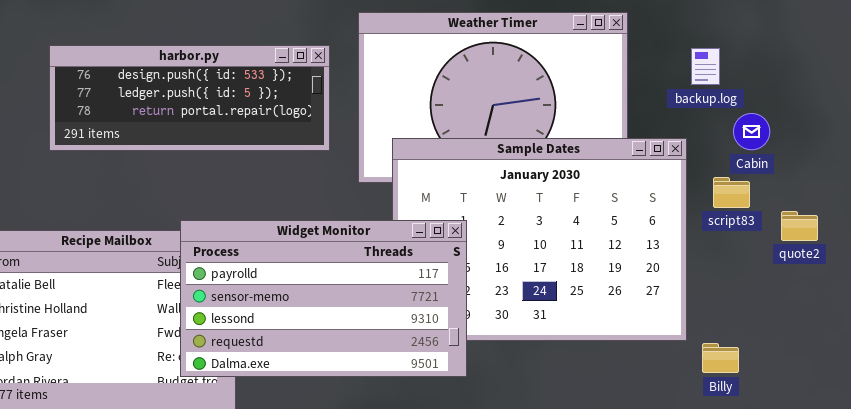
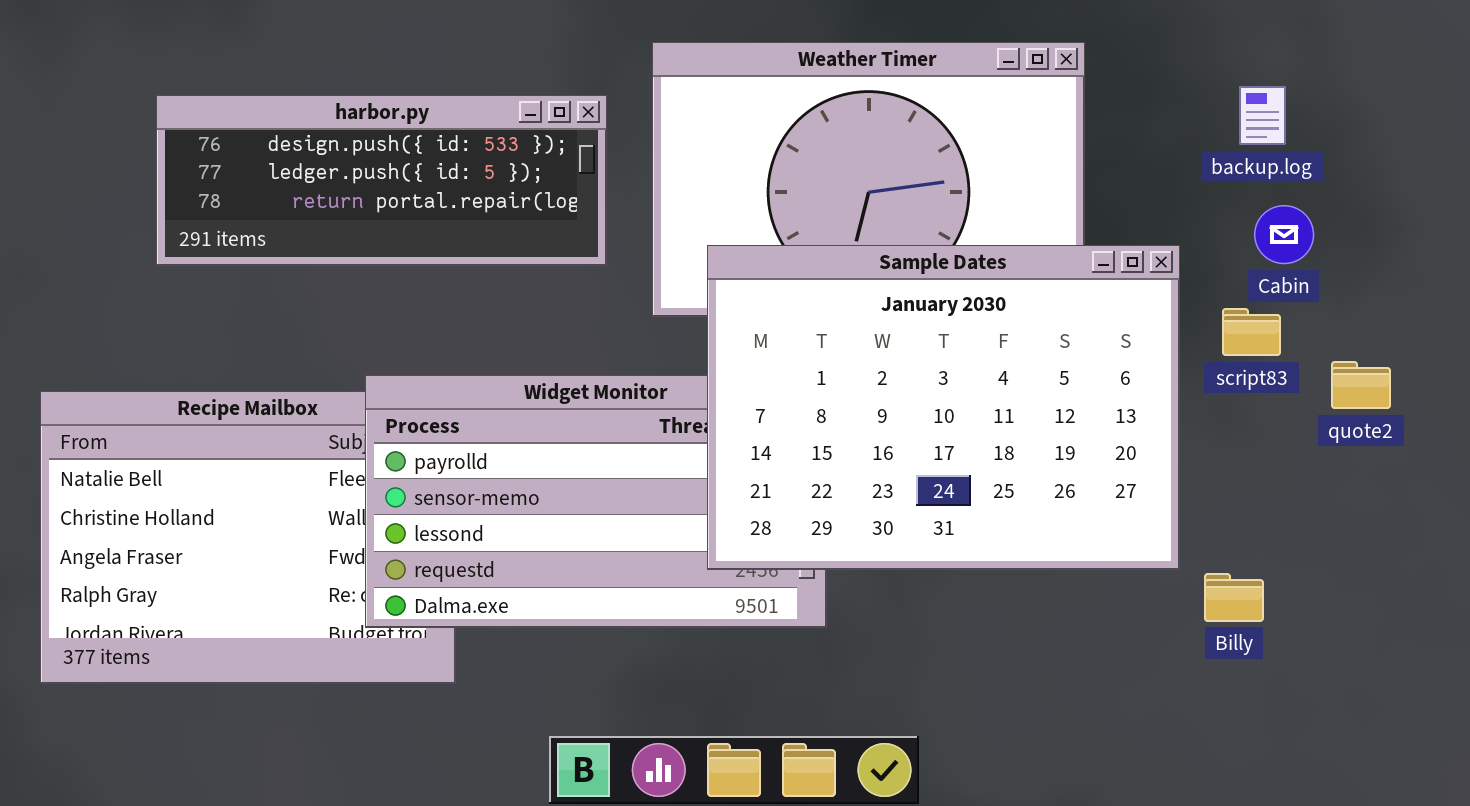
backup.log: [691,48,720,85] -> [1239,86,1286,145], moved
Sample Dates: [392,138,687,341] -> [707,245,1180,570], raised

